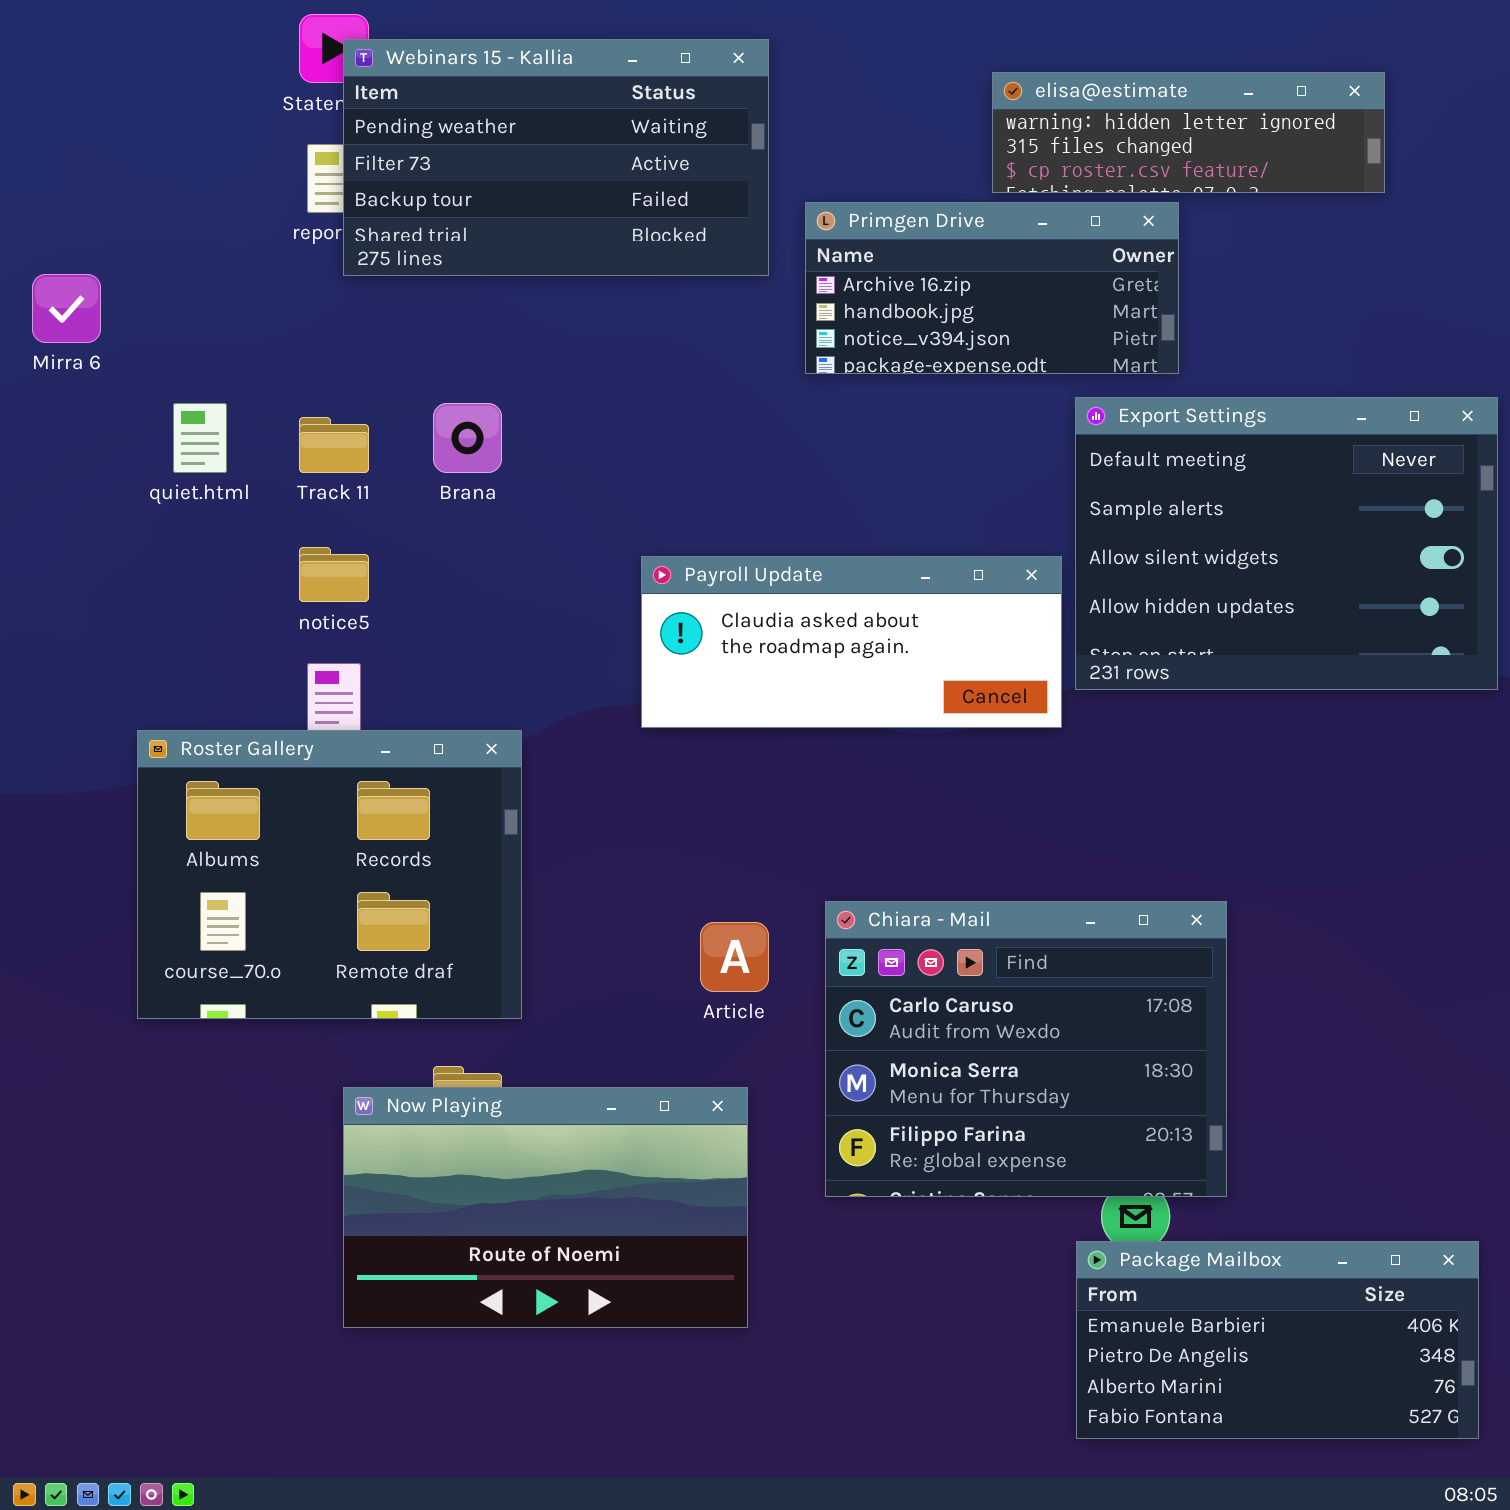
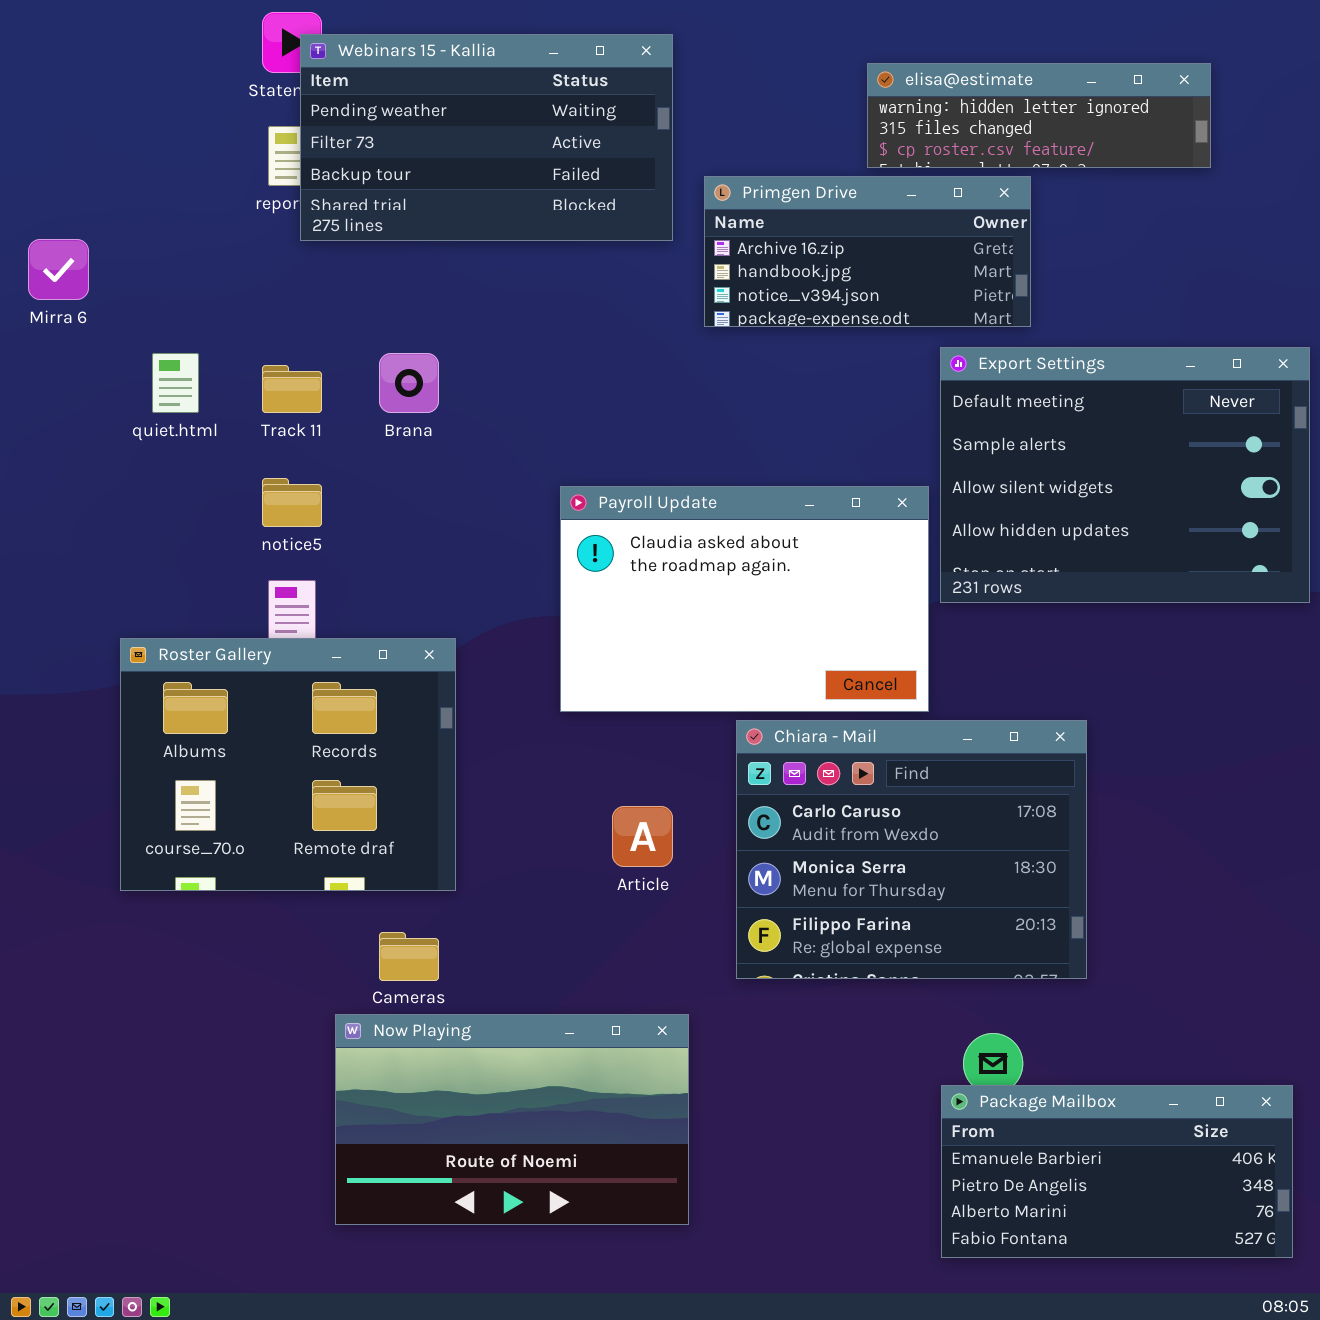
Payroll Update: [641,556,1062,728] -> [560,486,929,712], resized
Chiara - Mail: [825,901,1227,1197] -> [736,720,1087,979], moved
Now Playing: [343,1087,748,1328] -> [335,1014,689,1225], moved

